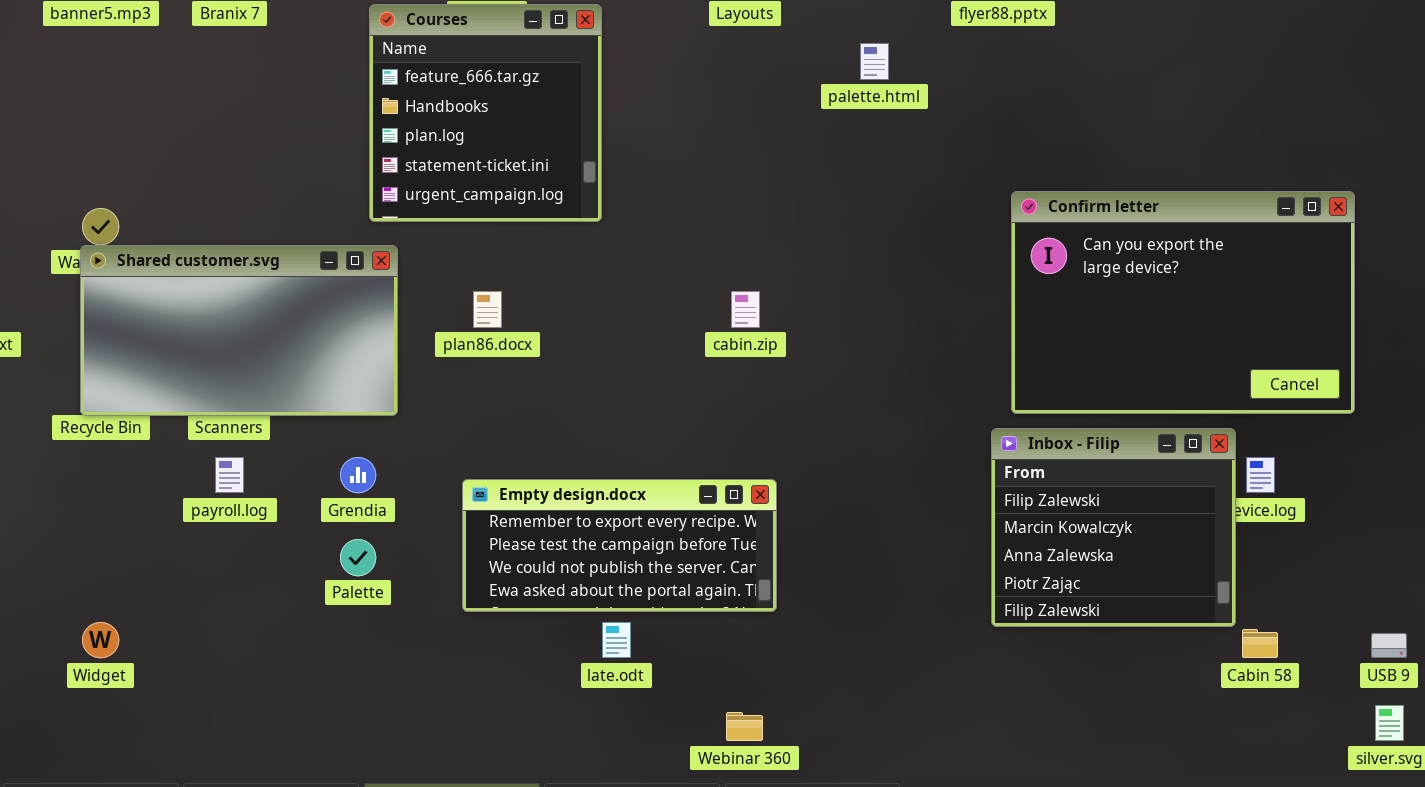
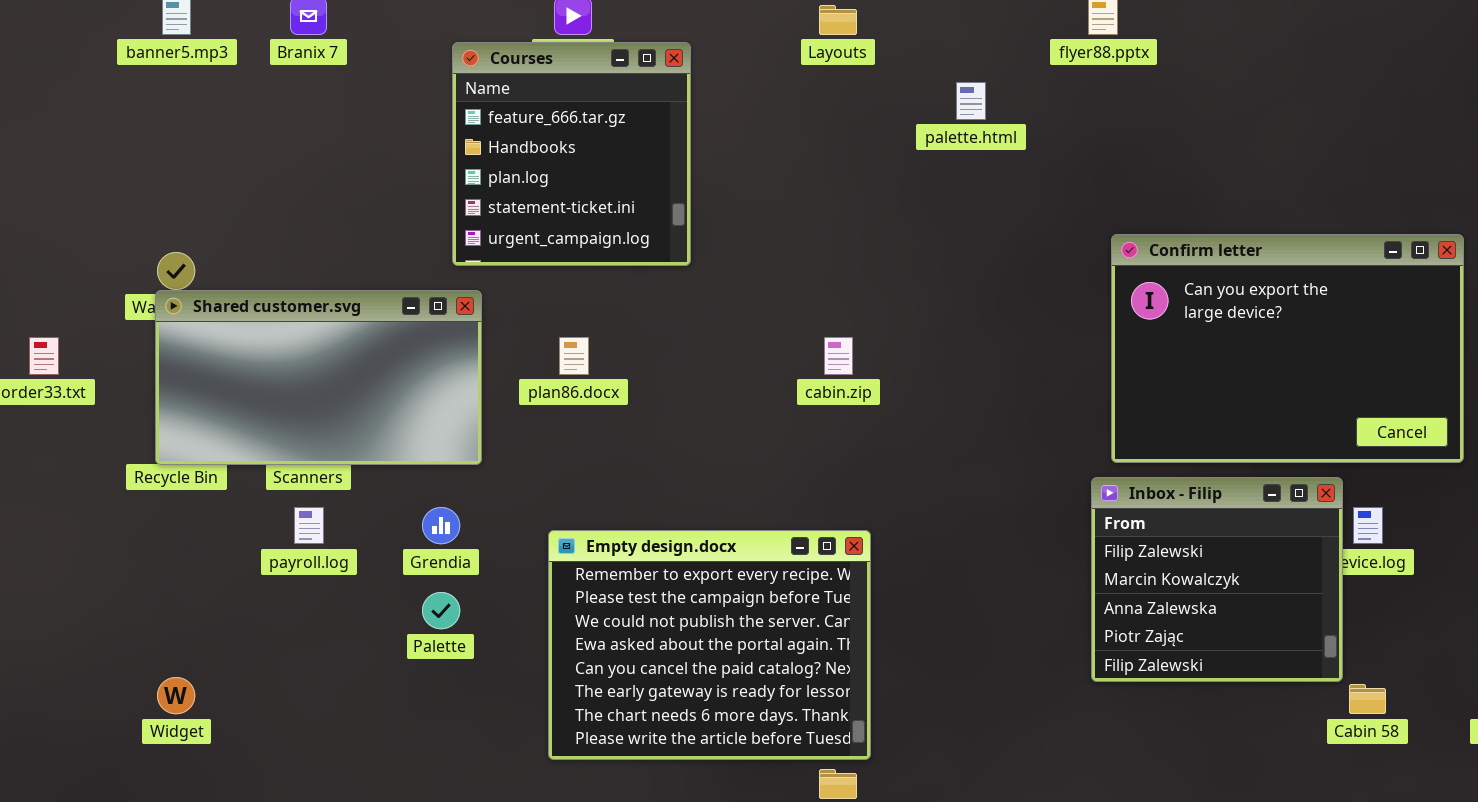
Empty design.docx: [462,479,777,612] -> [548,530,871,760], resized

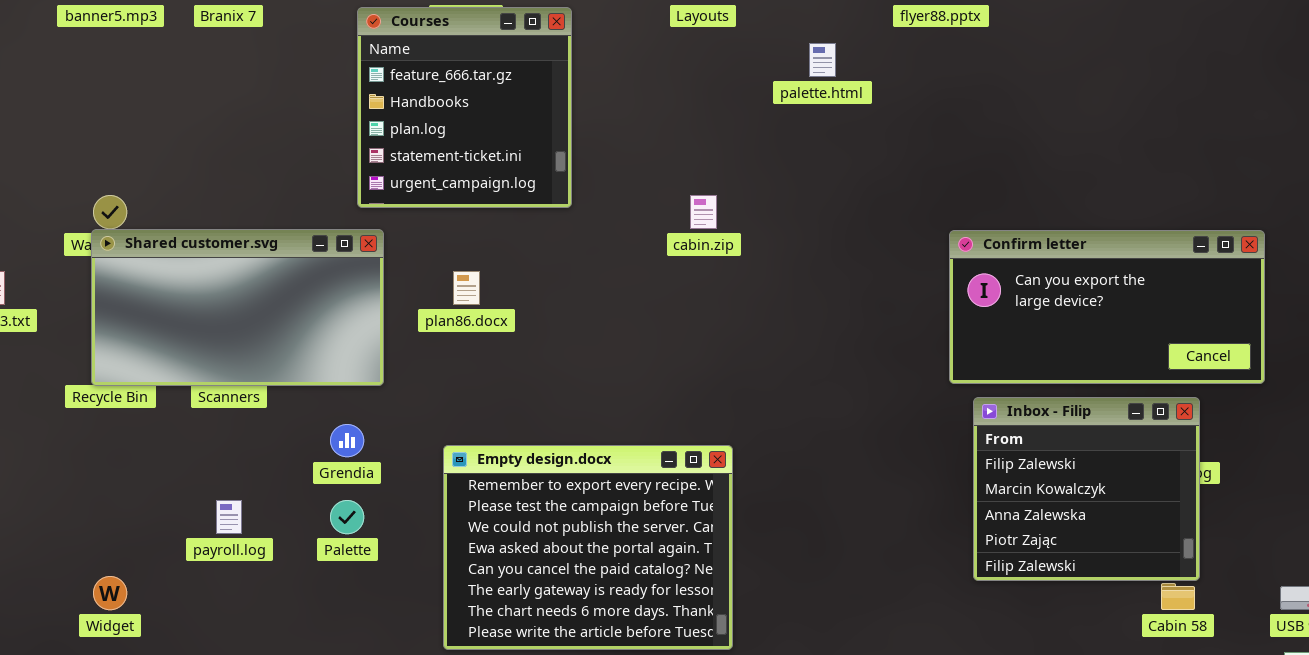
Confirm letter: [1111,234,1464,463] -> [949,230,1265,384], resized
cabin.zip: [824,337,853,375] -> [690,195,717,229], moved
Inbox - Filip: [1091,477,1343,682] -> [973,397,1200,581], moved
payroll.log: [294,507,324,544] -> [216,500,242,534], moved

